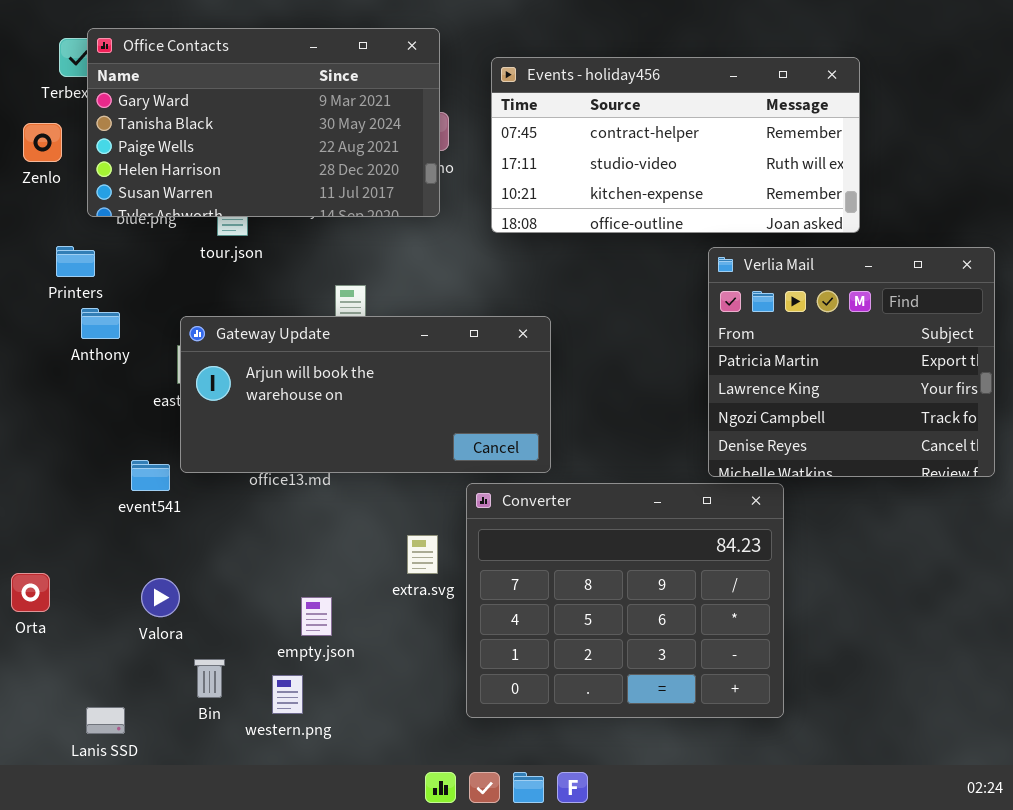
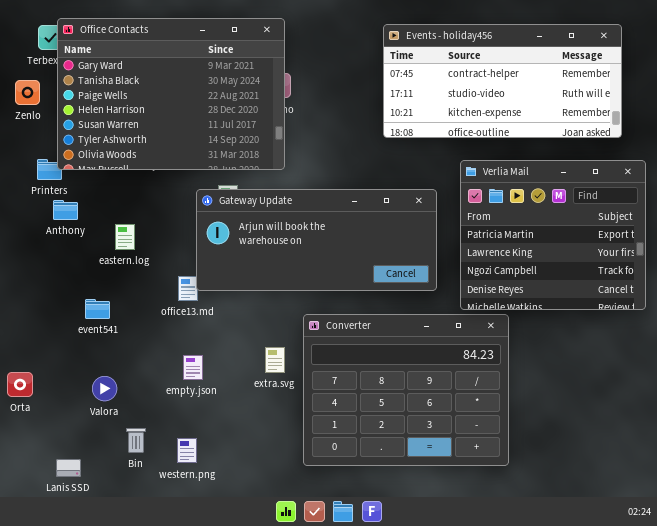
Office Contacts: [87,28,440,217] -> [57,18,285,170], resized
Events - holiday456: [491,57,860,233] -> [383,24,622,138], moved
Gateway Update: [180,316,551,473] -> [196,189,437,291], moved
empty.json: [301,597,332,636] -> [183,355,203,380], moved

